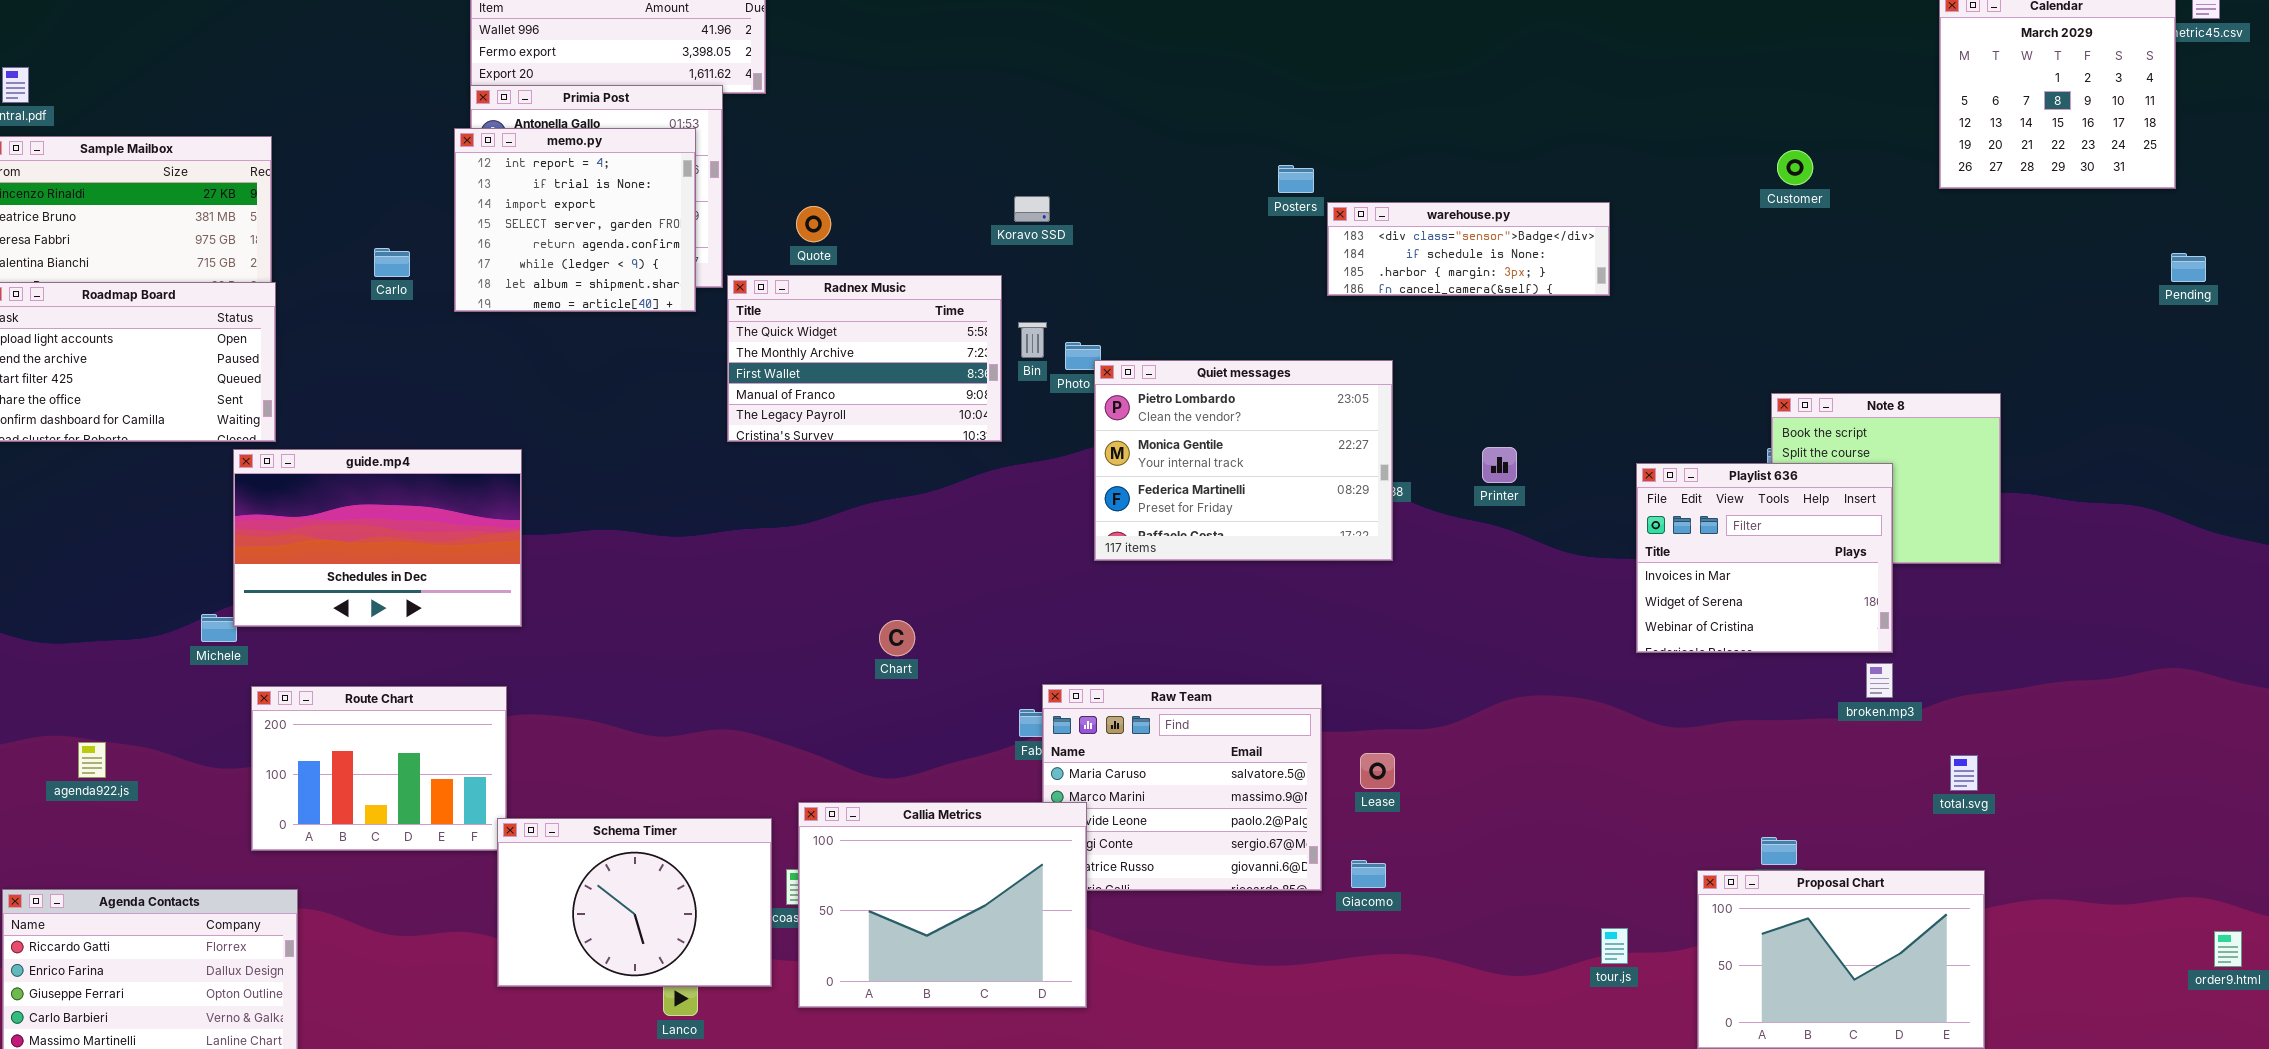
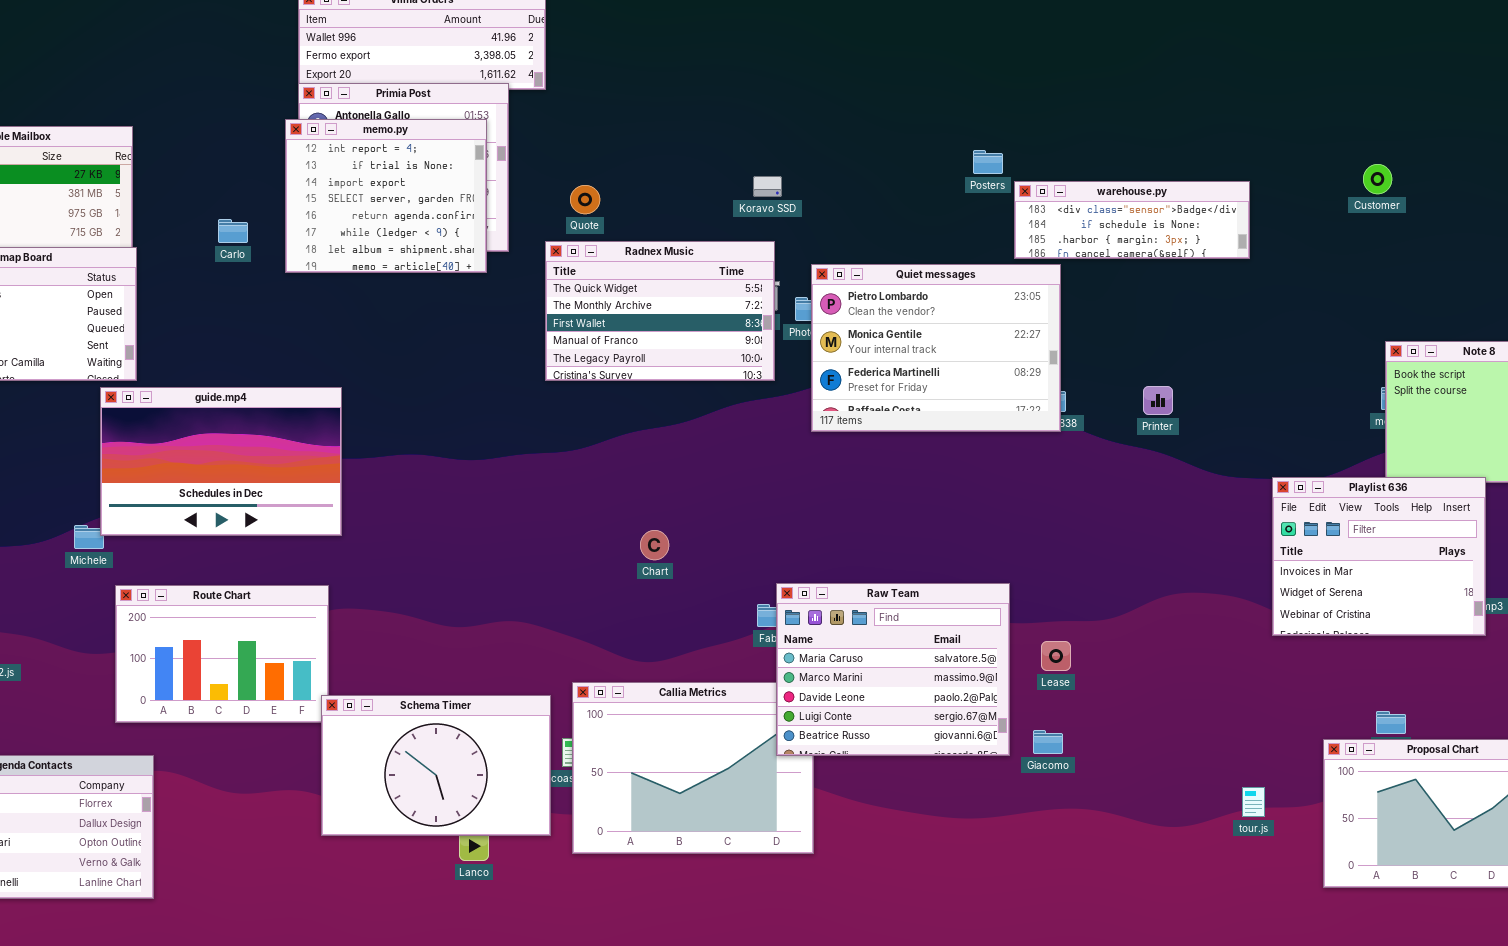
Customer: [1777,150,1813,185] -> [1363,164,1392,194], moved
Radnex Music: [727,275,1002,442] -> [545,241,775,381], moved
Quiet messages: [1094,360,1393,561] -> [811,264,1061,432], moved
Playlist 636: [1636,463,1893,653] -> [1272,477,1486,636], moved
Raw Team: [1042,684,1322,891] -> [776,583,1010,756], raised

